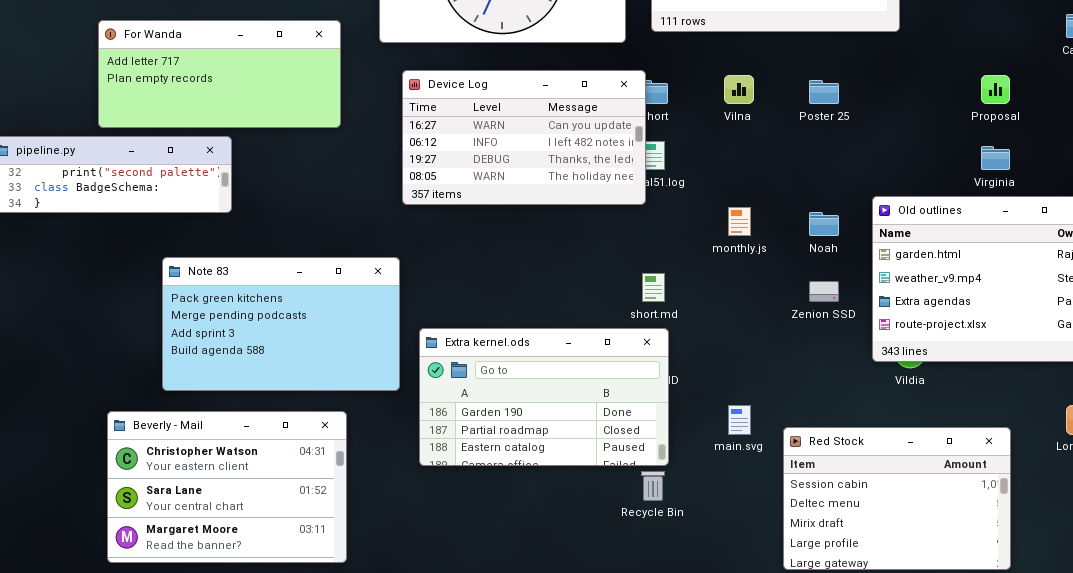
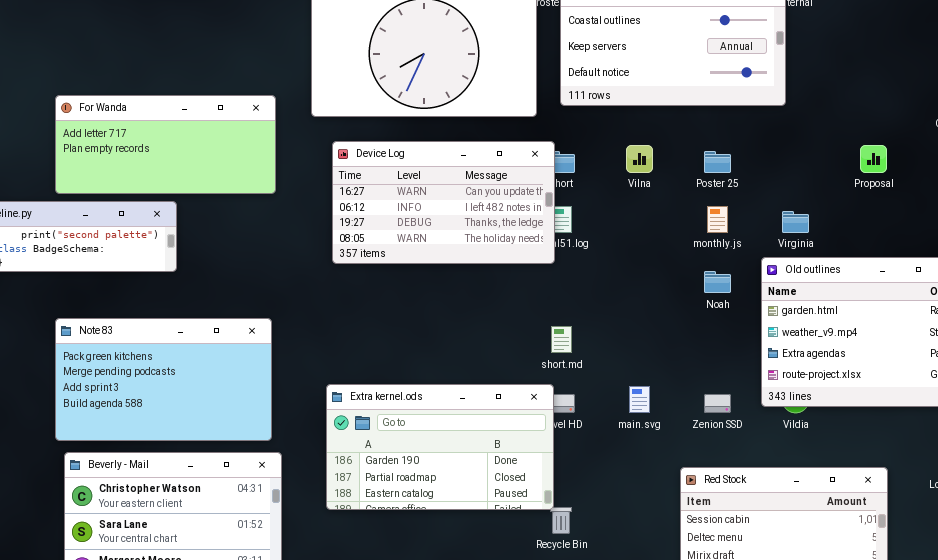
Virginia: [981,146,1010,170] -> [782,211,809,233], moved
monthly.js: [728,207,751,236] -> [707,206,728,233], moved
Note 83: [162,257,400,391] -> [55,318,272,441], moved
Zenion SSD: [809,281,839,302] -> [704,394,731,413], moved
Extra kernel.ods: [419,328,669,466] -> [326,384,554,510], moved
main.svg: [728,405,751,435] -> [629,386,650,413], moved

